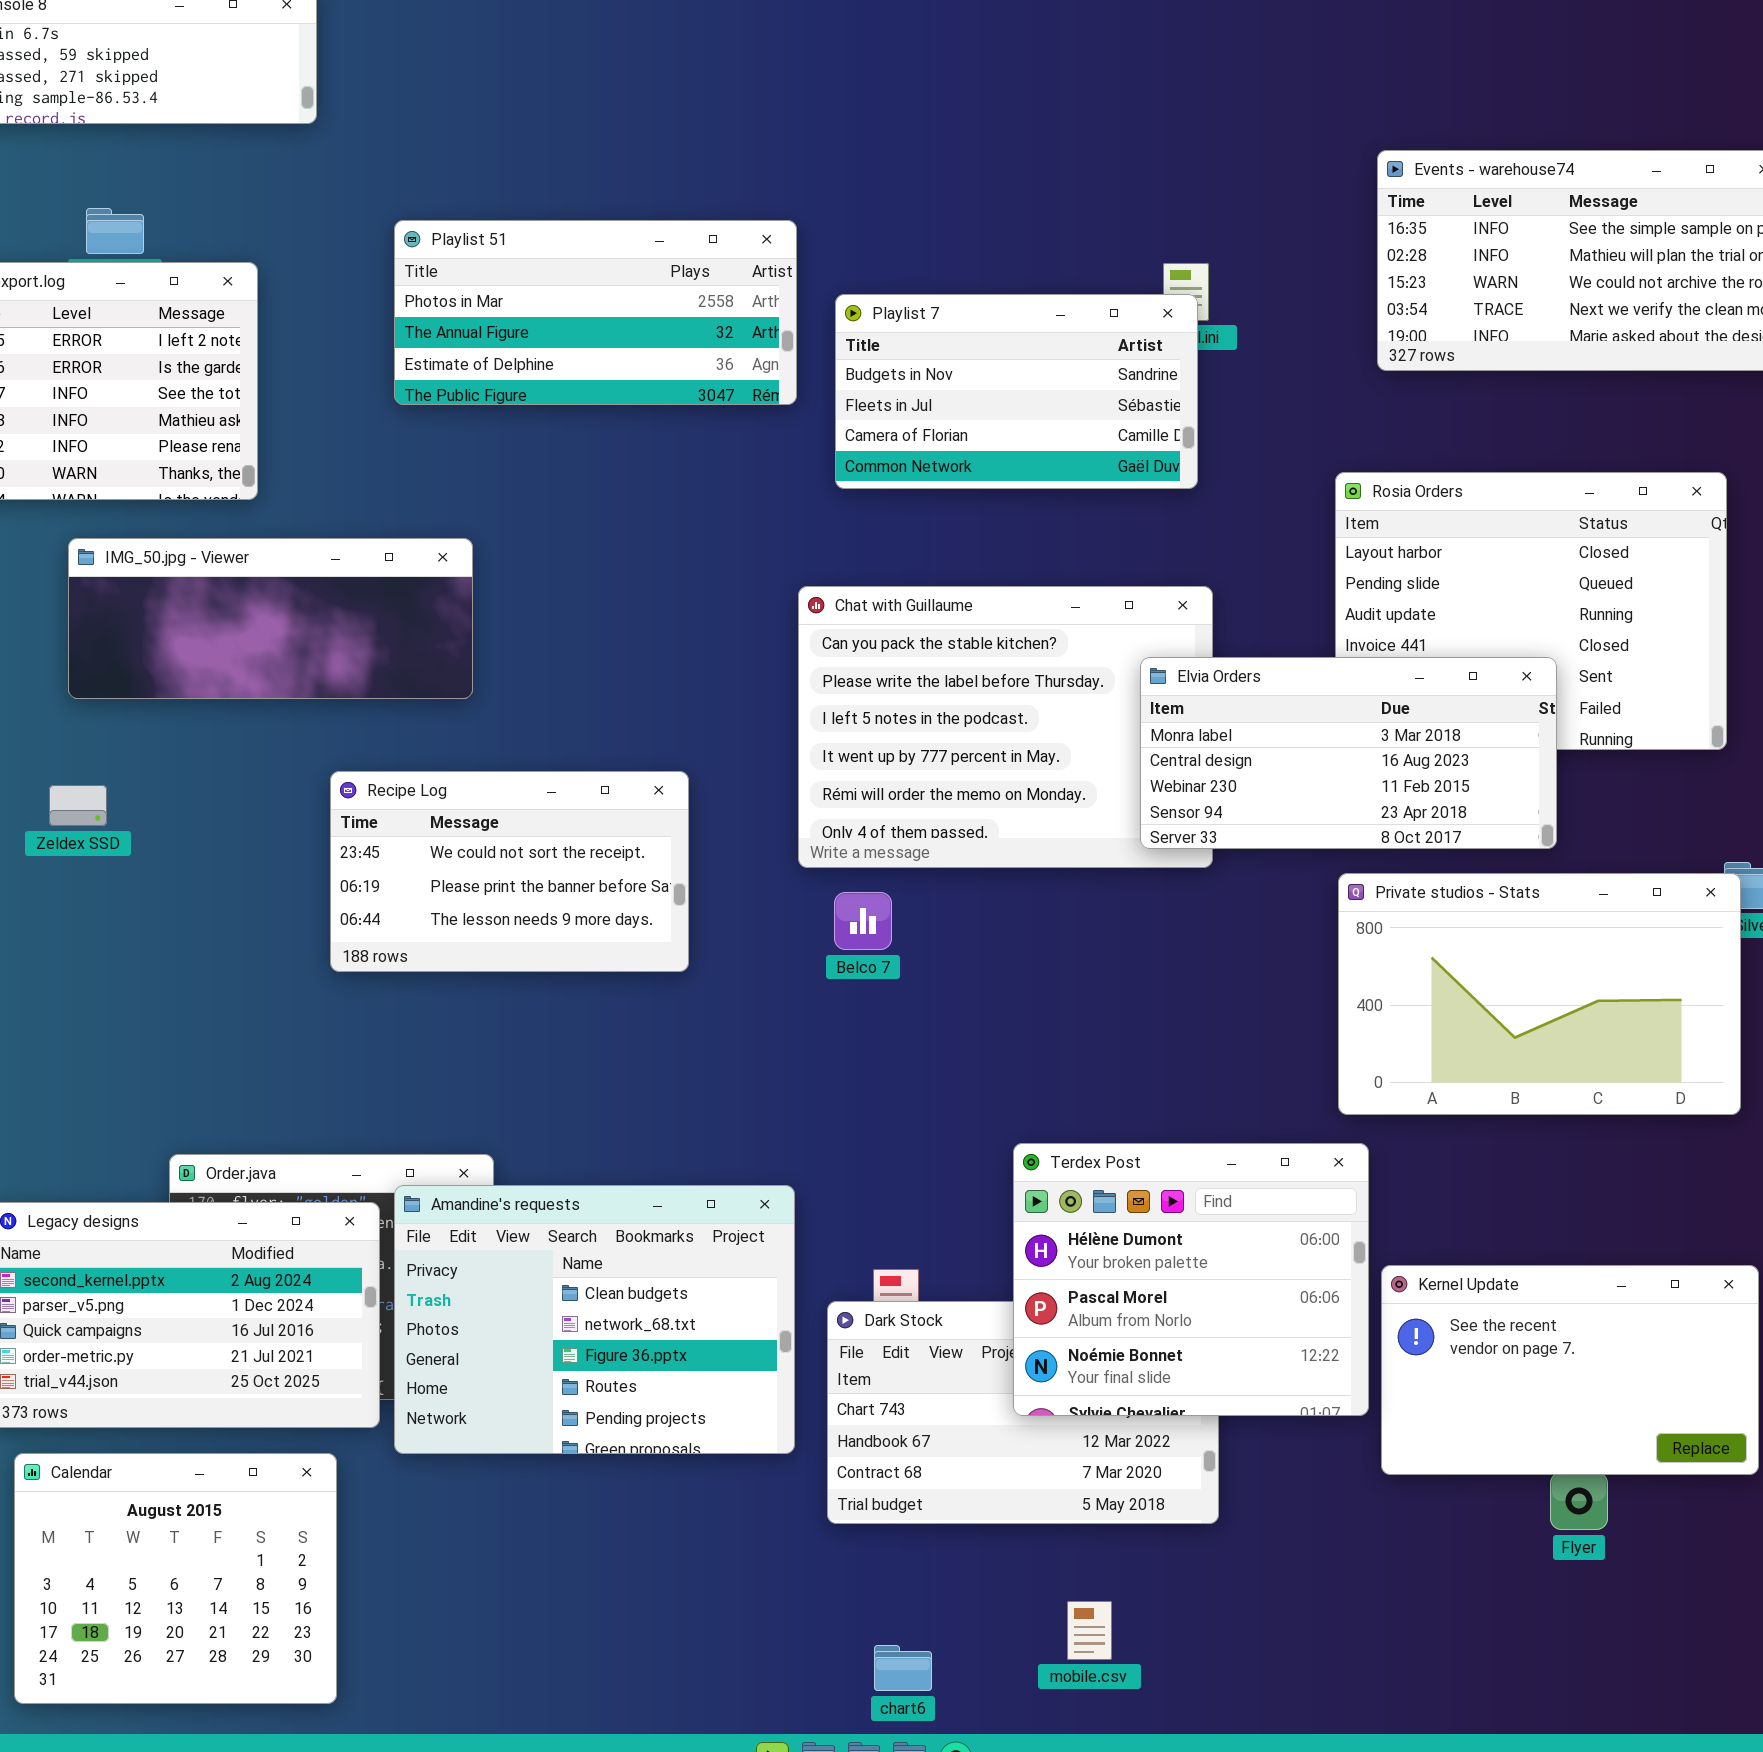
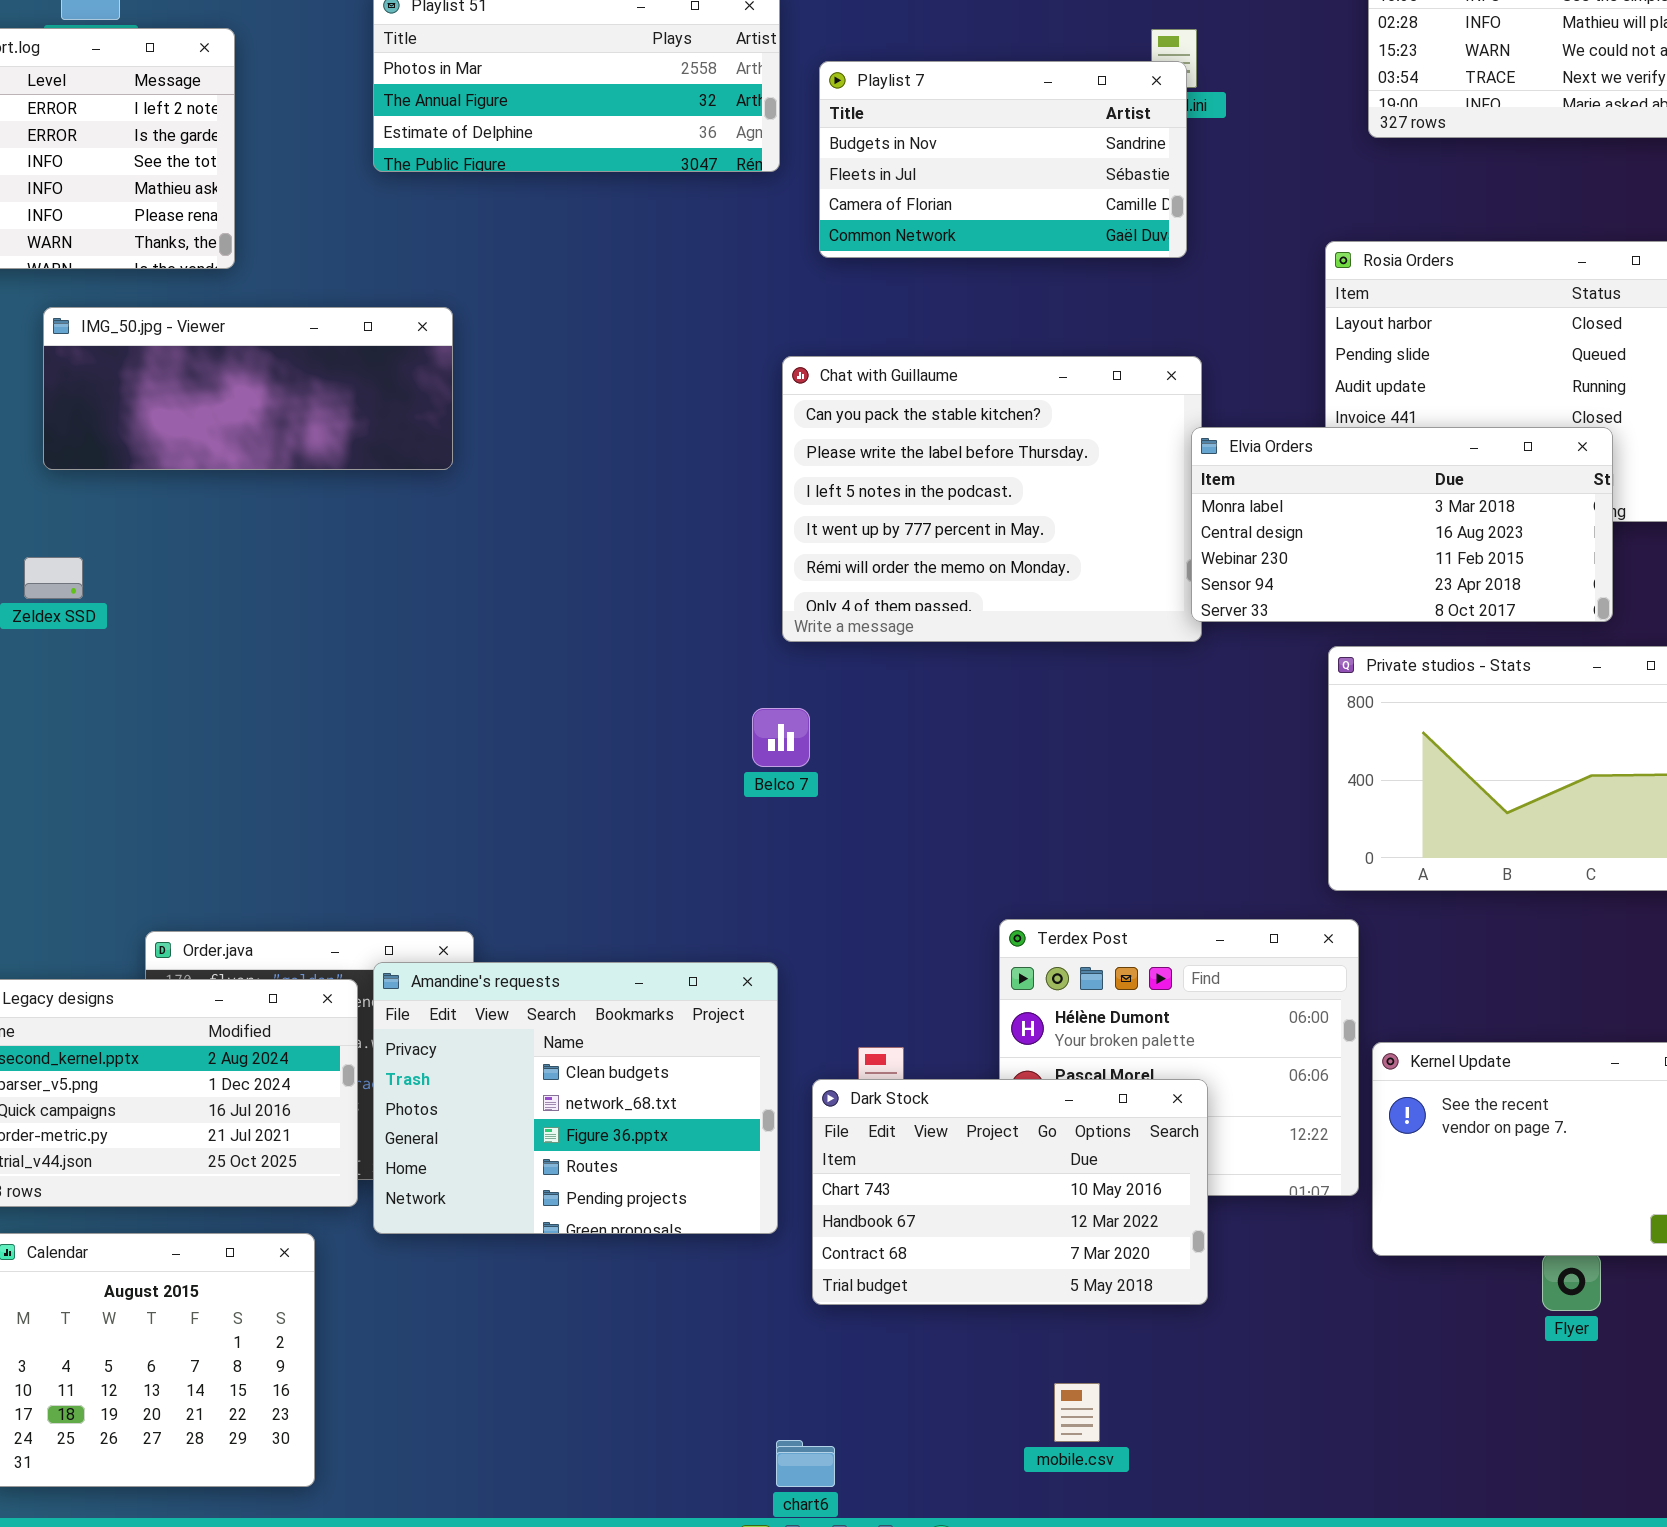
Elvia Orders: [1140,657,1557,849] -> [1191,427,1613,622], moved
Recipe Log: [330,771,689,972] -> none, closed
Belco 7: [834,892,892,950] -> [752,708,810,767], moved
Dark Stock: [827,1301,1219,1524] -> [812,1079,1208,1305], raised
chart6: [874,1645,932,1691] -> [776,1440,835,1487], moved

